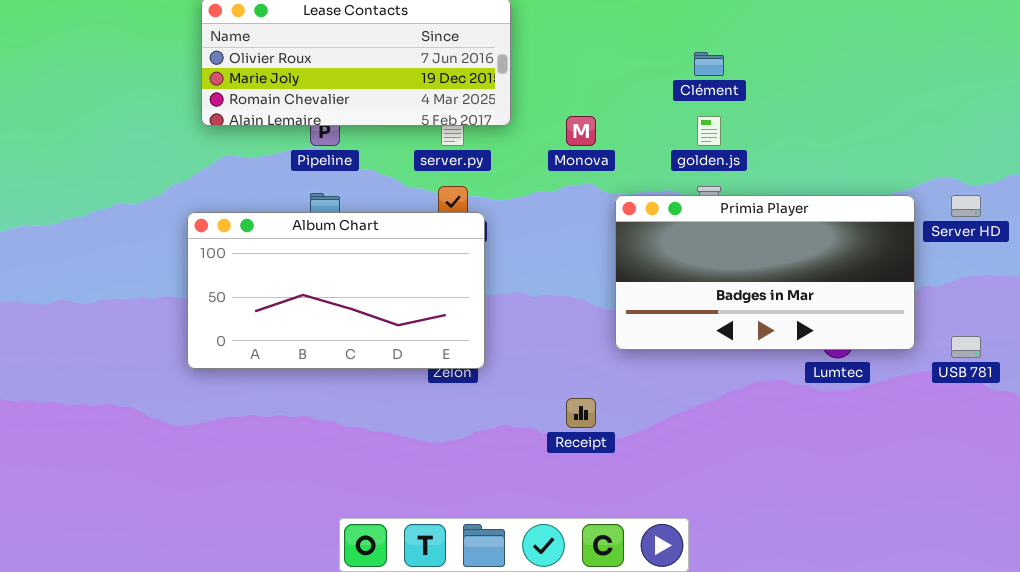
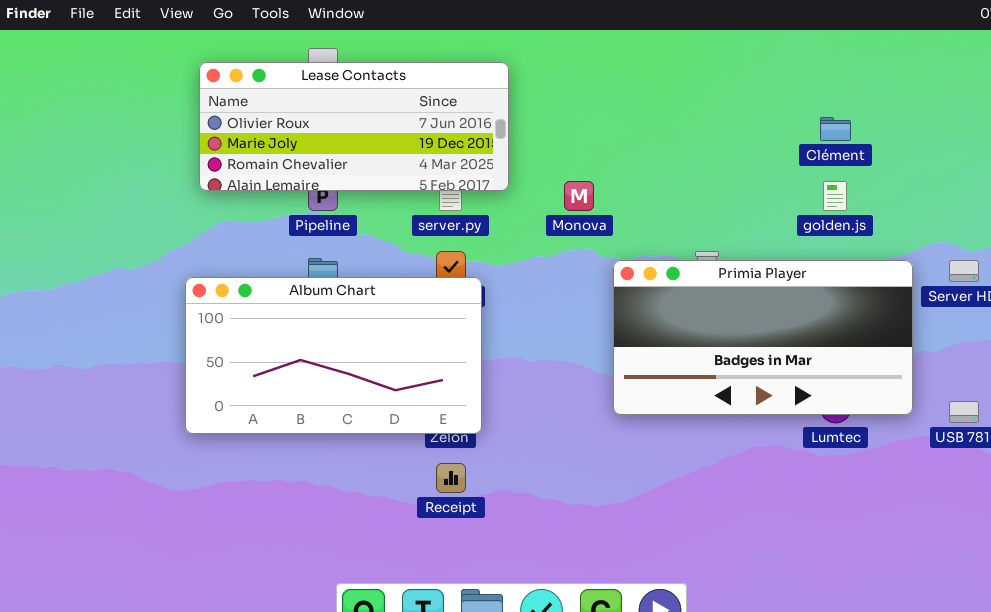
Clément: [694,52,724,76] -> [820,117,851,141], moved
golden.js: [697,116,721,146] -> [823,181,847,211], moved
Receipt: [566,398,596,428] -> [436,463,466,493], moved

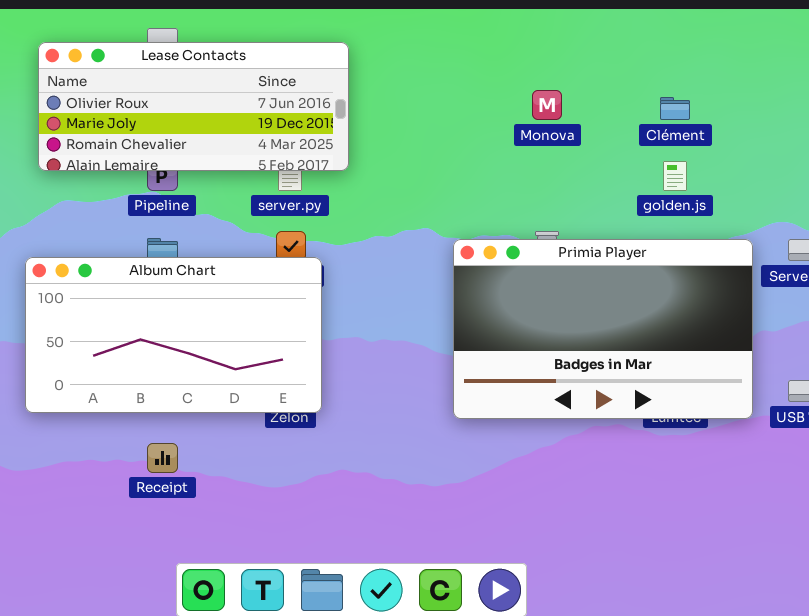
Monova: [564,181,594,211] -> [532,90,562,120], moved
Primia Player: [613,260,913,415] -> [453,239,753,419], resized
Receipt: [436,463,466,493] -> [147,443,178,473], moved

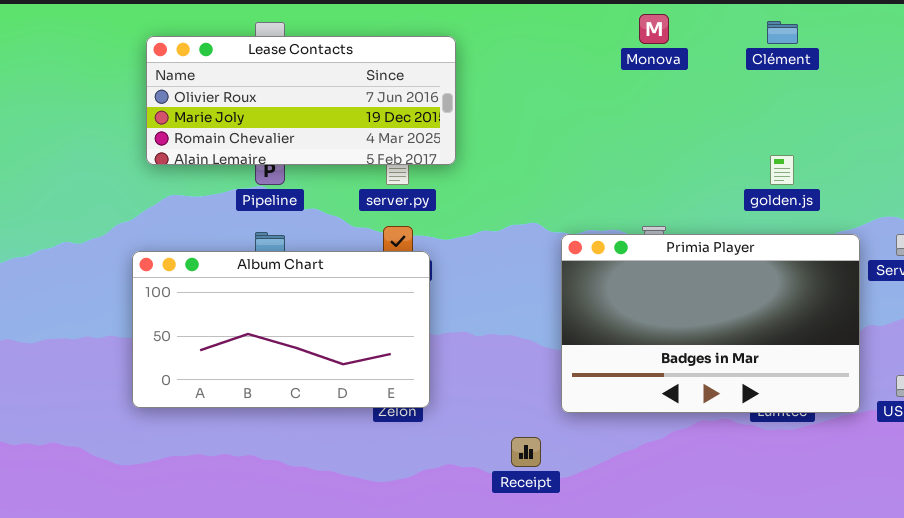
Monova: [532,90,562,120] -> [639,14,669,44], moved
Clément: [660,97,690,120] -> [767,21,798,44], moved
Receipt: [147,443,178,473] -> [511,437,541,467], moved

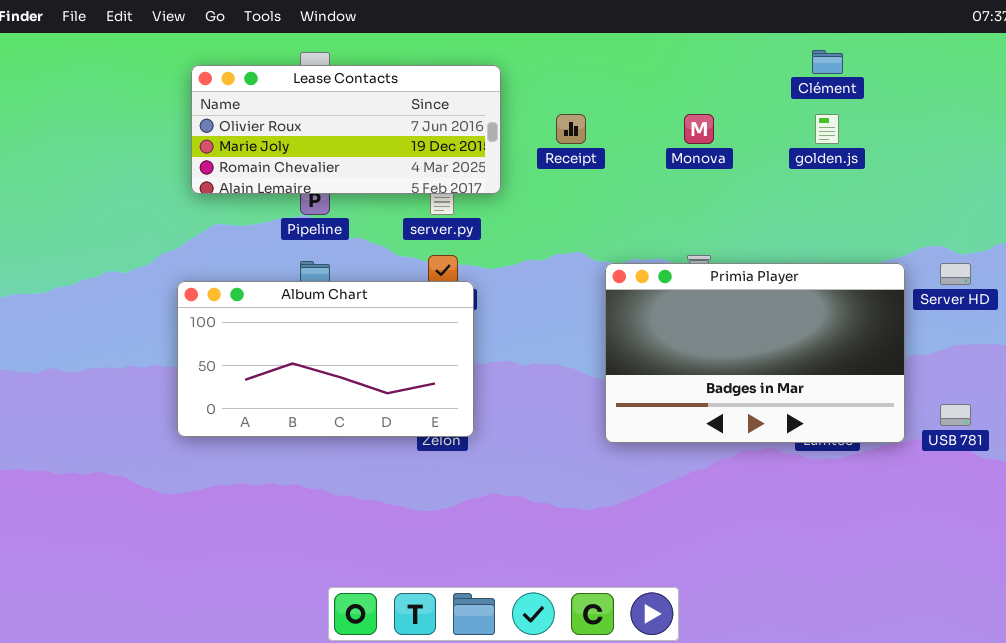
Monova: [639,14,669,44] -> [684,114,714,144], moved
golden.js: [770,155,794,185] -> [815,114,839,144], moved
Receipt: [511,437,541,467] -> [556,114,586,144], moved

